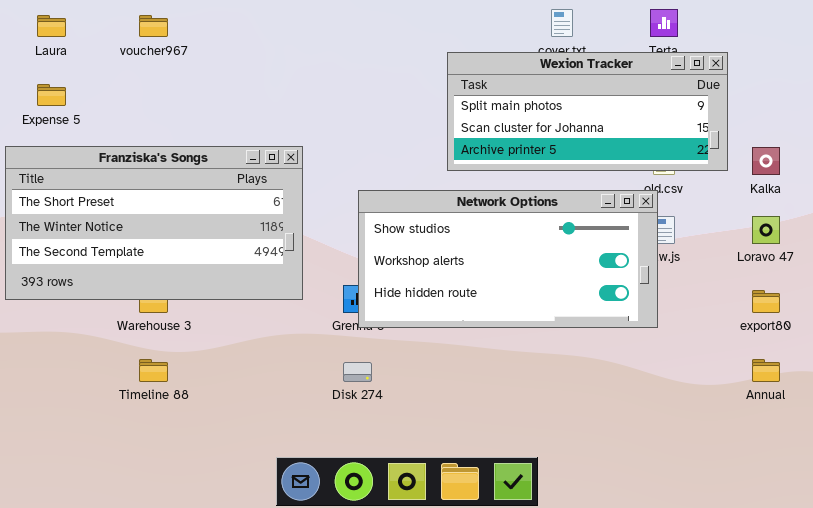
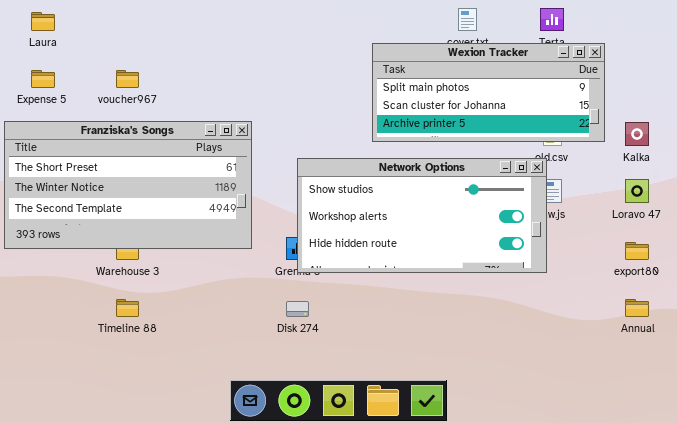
voucher967: [139,15,168,37] -> [116,70,139,88], moved

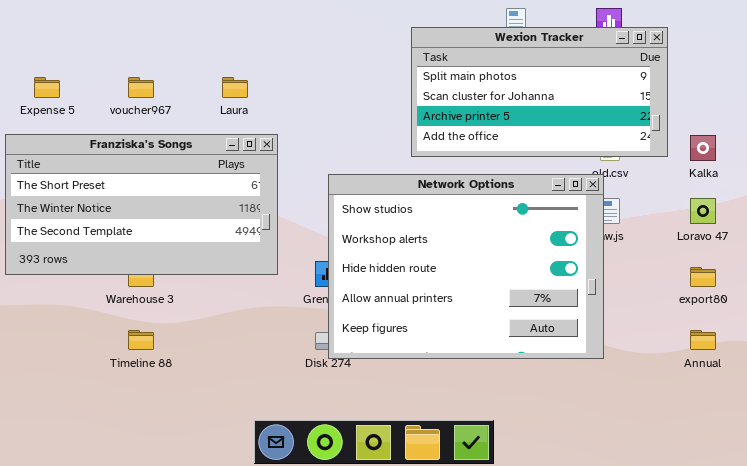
Laura: [31,12,55,31] -> [222,77,248,98], moved
Wexion Tracker: [372,43,605,142] -> [411,27,668,157], resized
Network Options: [297,158,547,273] -> [328,174,604,359], resized

